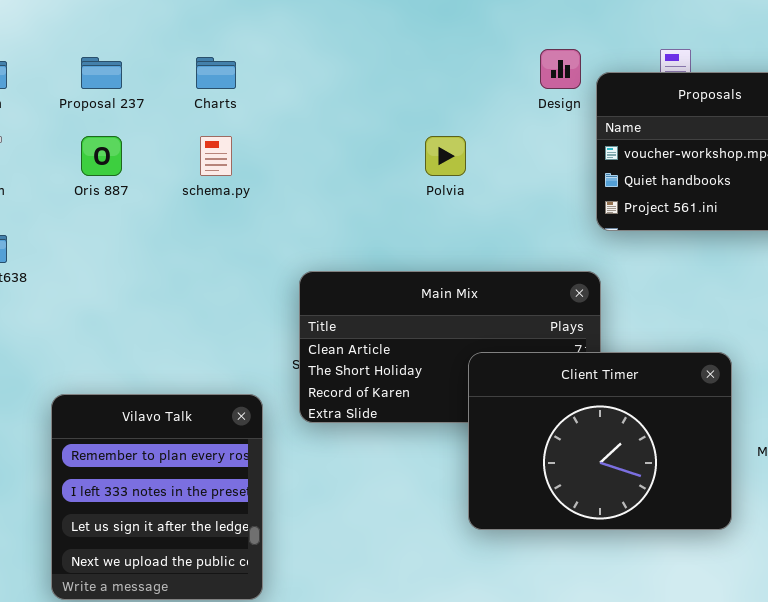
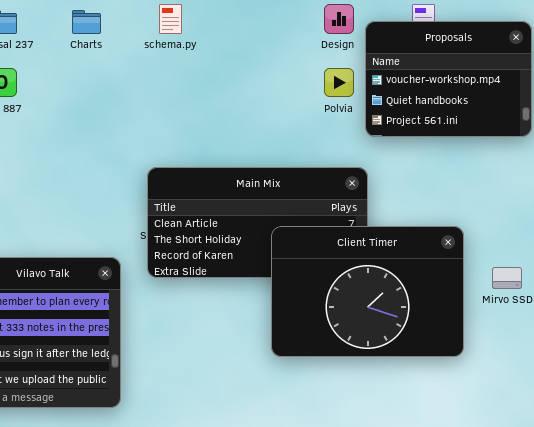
schema.py: [200,136,232,176] -> [159,4,182,34], moved
Polvia: [425,136,466,176] -> [324,68,354,97], moved

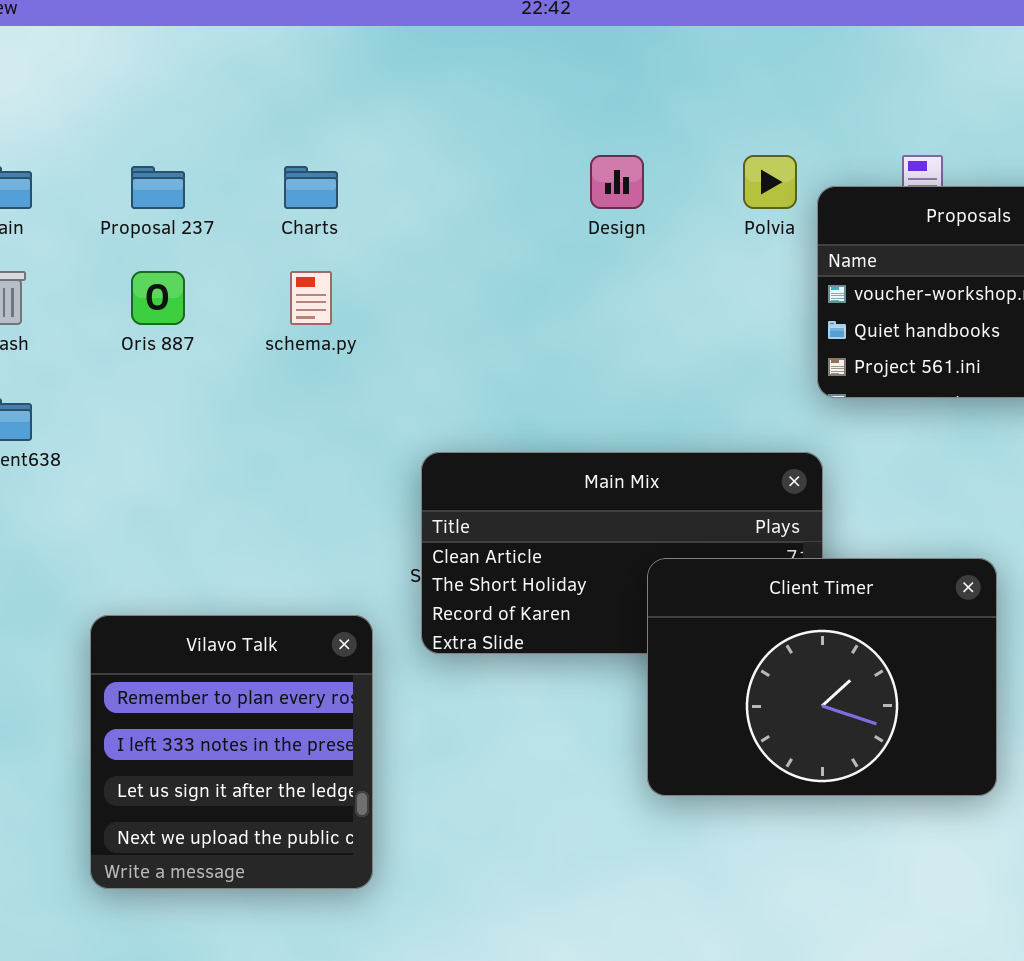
schema.py: [159,4,182,34] -> [290,271,332,325], moved
Design: [324,4,354,34] -> [590,155,644,209], moved
Polvia: [324,68,354,97] -> [743,155,797,209], moved

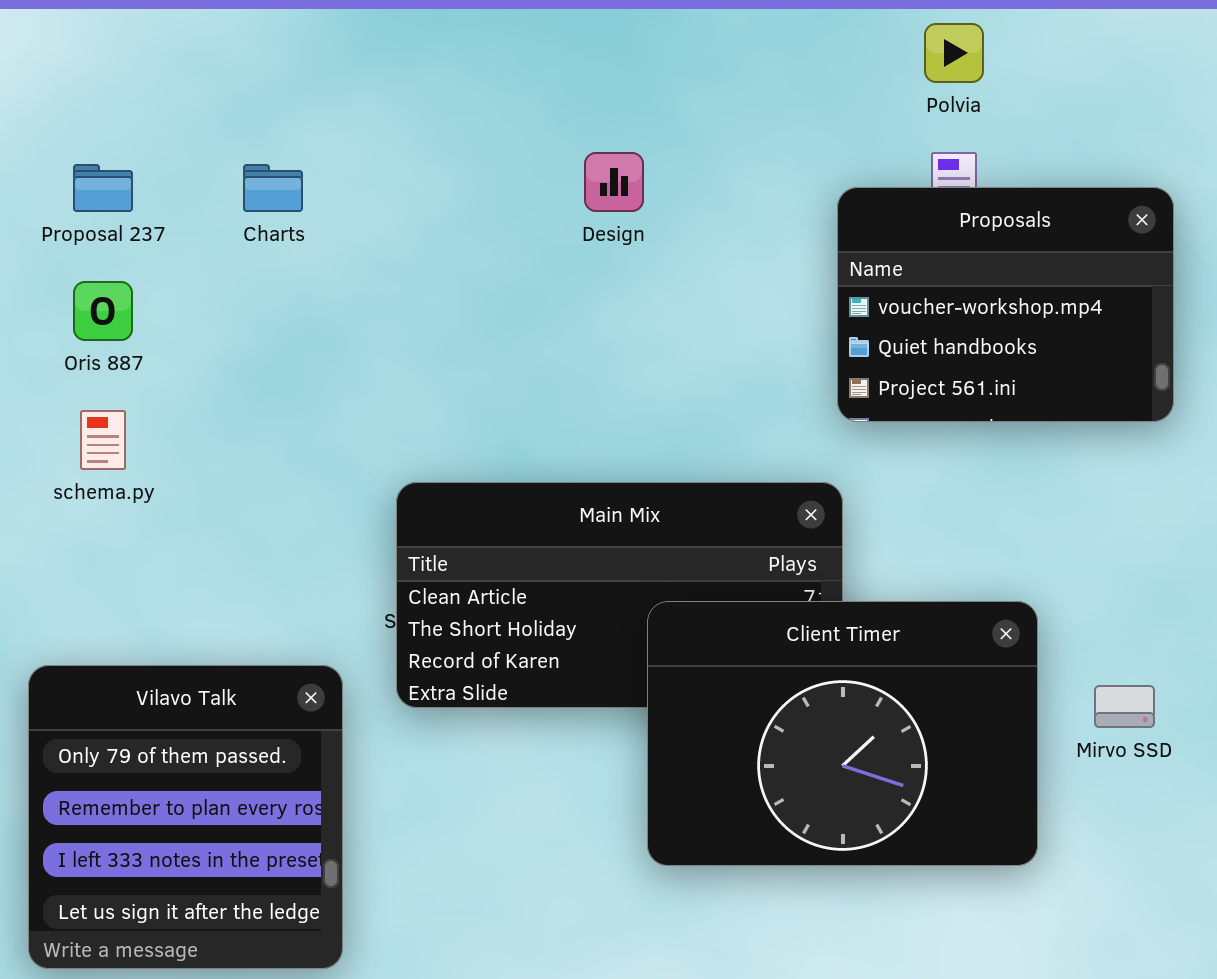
Polvia: [743,155,797,209] -> [924,23,984,83], moved
schema.py: [290,271,332,325] -> [80,410,126,470], moved
Vilavo Talk: [90,615,373,889] -> [28,665,343,969], scrolled up 1 row

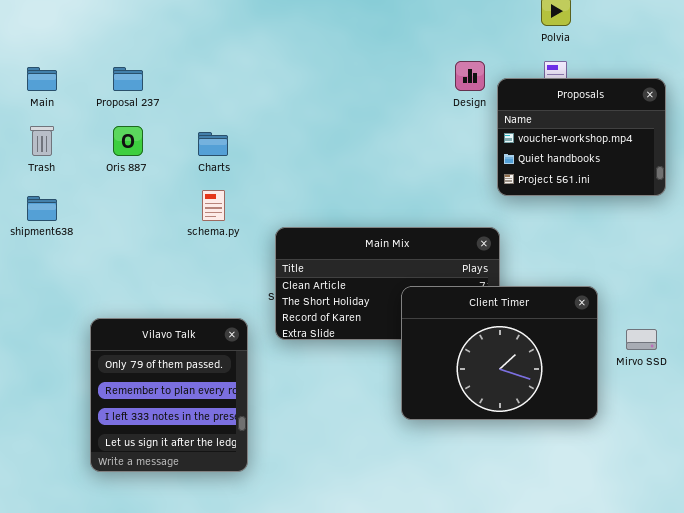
Design: [584,152,644,212] -> [455,61,485,91], moved
Charts: [243,164,303,212] -> [198,132,228,156], moved
schema.py: [80,410,126,470] -> [202,190,225,221], moved

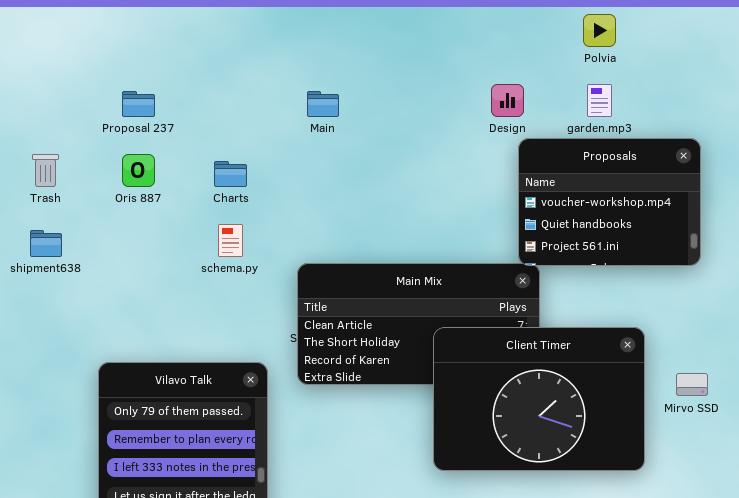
Main: [27,67,57,91] -> [307,91,339,117], moved
Proposals: [497,78,666,196] -> [518,138,701,266], moved

